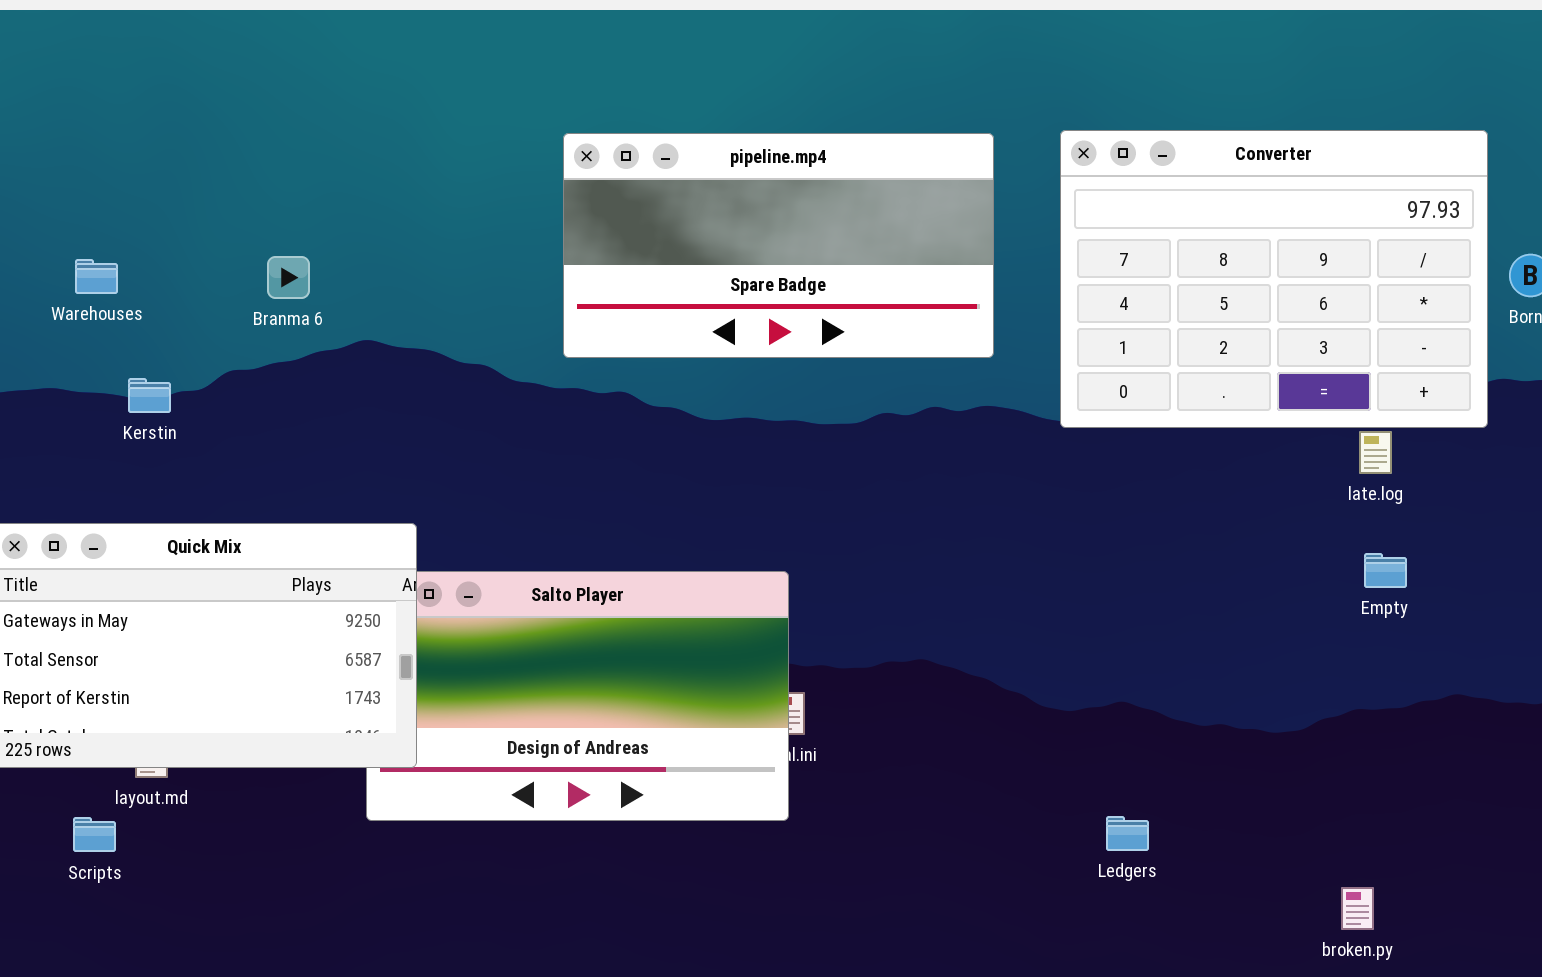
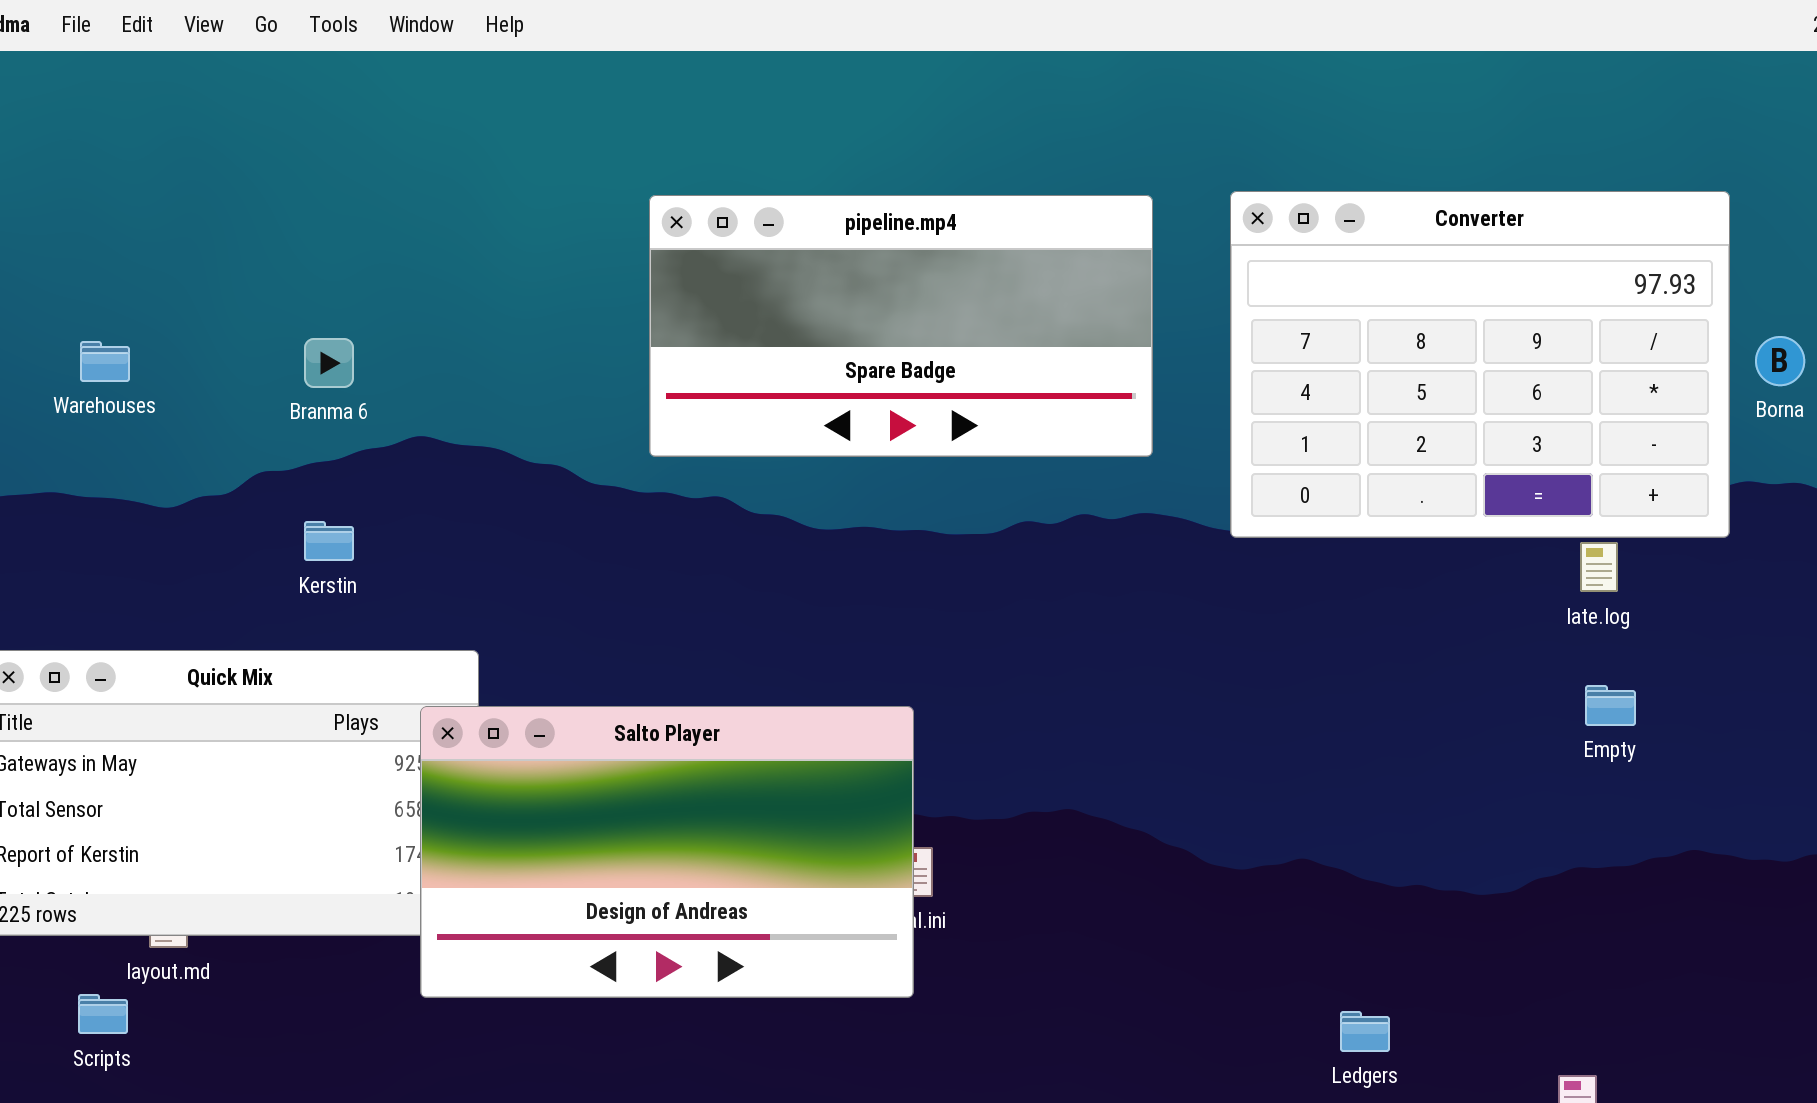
Kerstin: [128,378,171,413] -> [304,521,354,561], moved
Salto Player: [366,571,789,821] -> [420,706,914,998], raised
Ledgers: [1106,816,1149,851] -> [1340,1011,1390,1052], moved

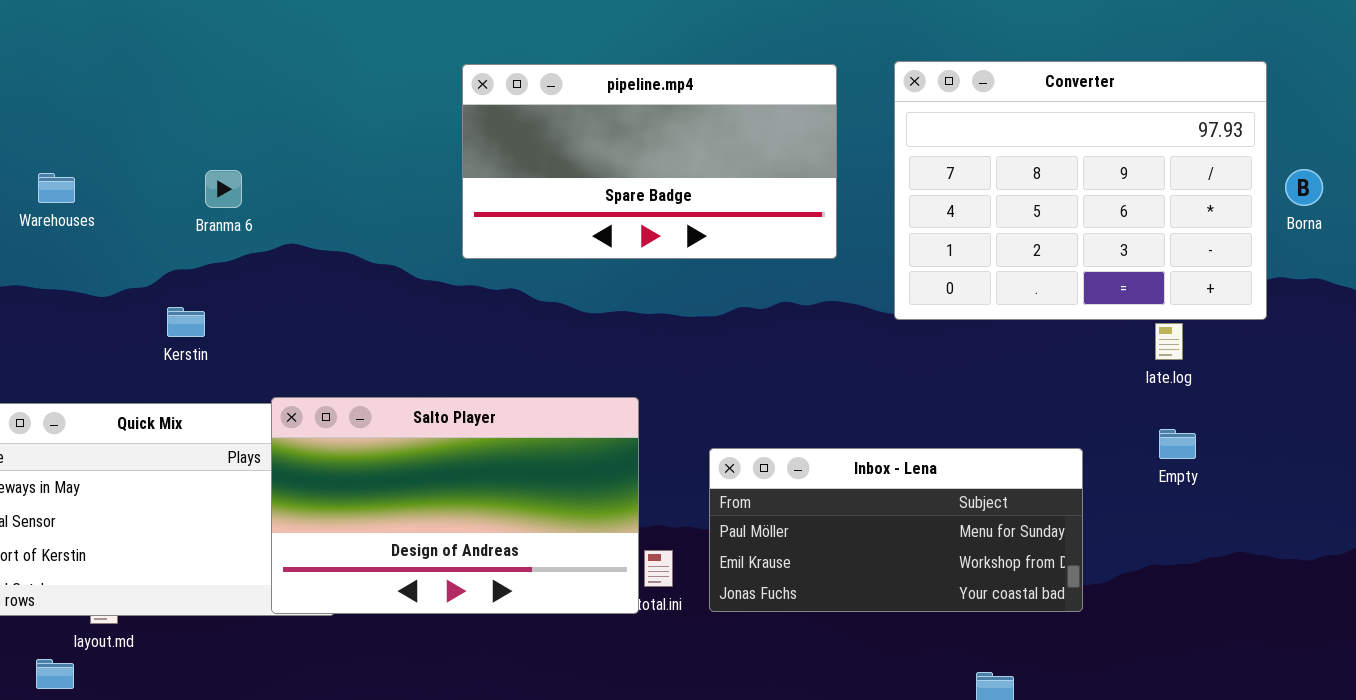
Kerstin: [304,521,354,561] -> [167,307,205,337], moved
Salto Player: [420,706,914,998] -> [271,397,639,614], moved
Inbox - Lena: none -> [709,448,1083,612], opened

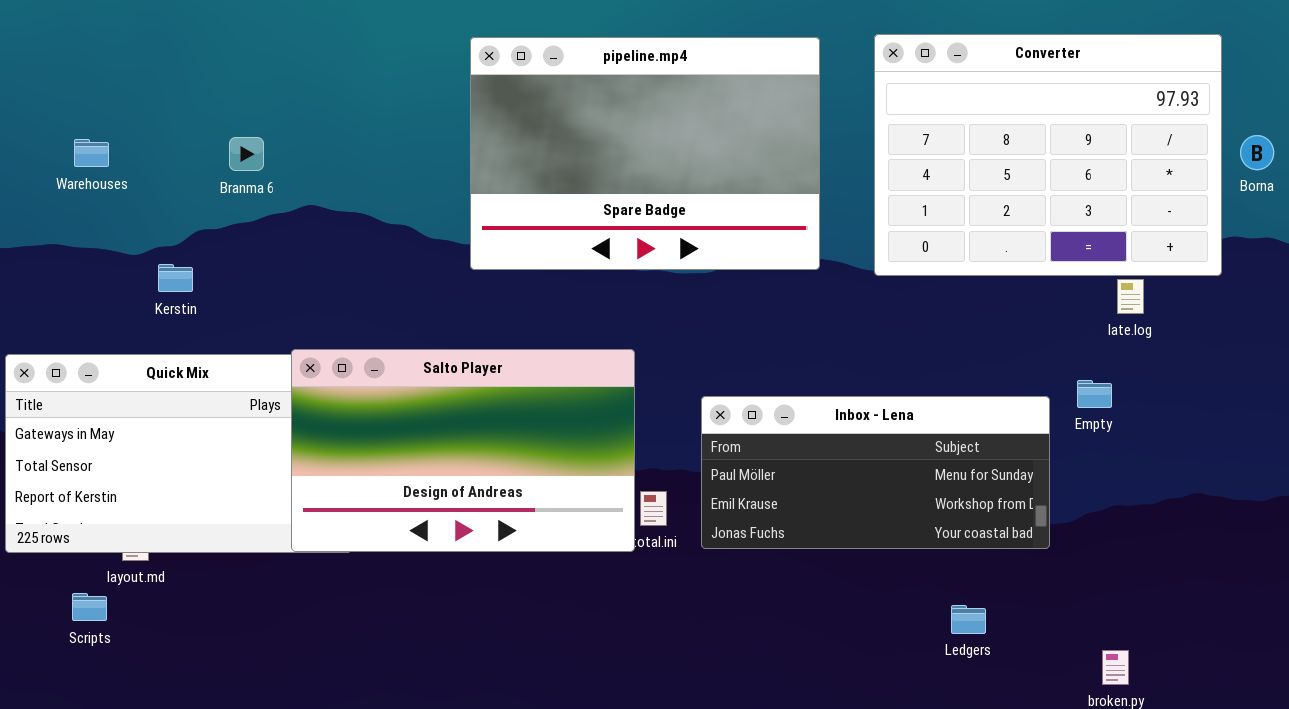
pipeline.mp4: [462,64,837,259] -> [470,37,820,270], resized
Kerstin: [167,307,205,337] -> [158,264,193,292], moved
Empty: [1159,429,1196,459] -> [1077,380,1112,408], moved

